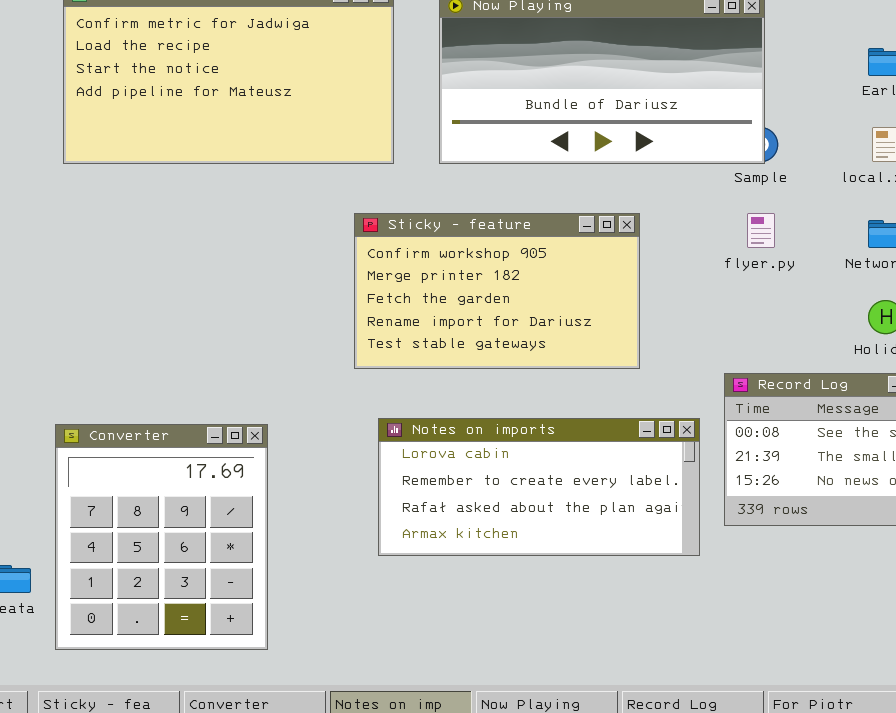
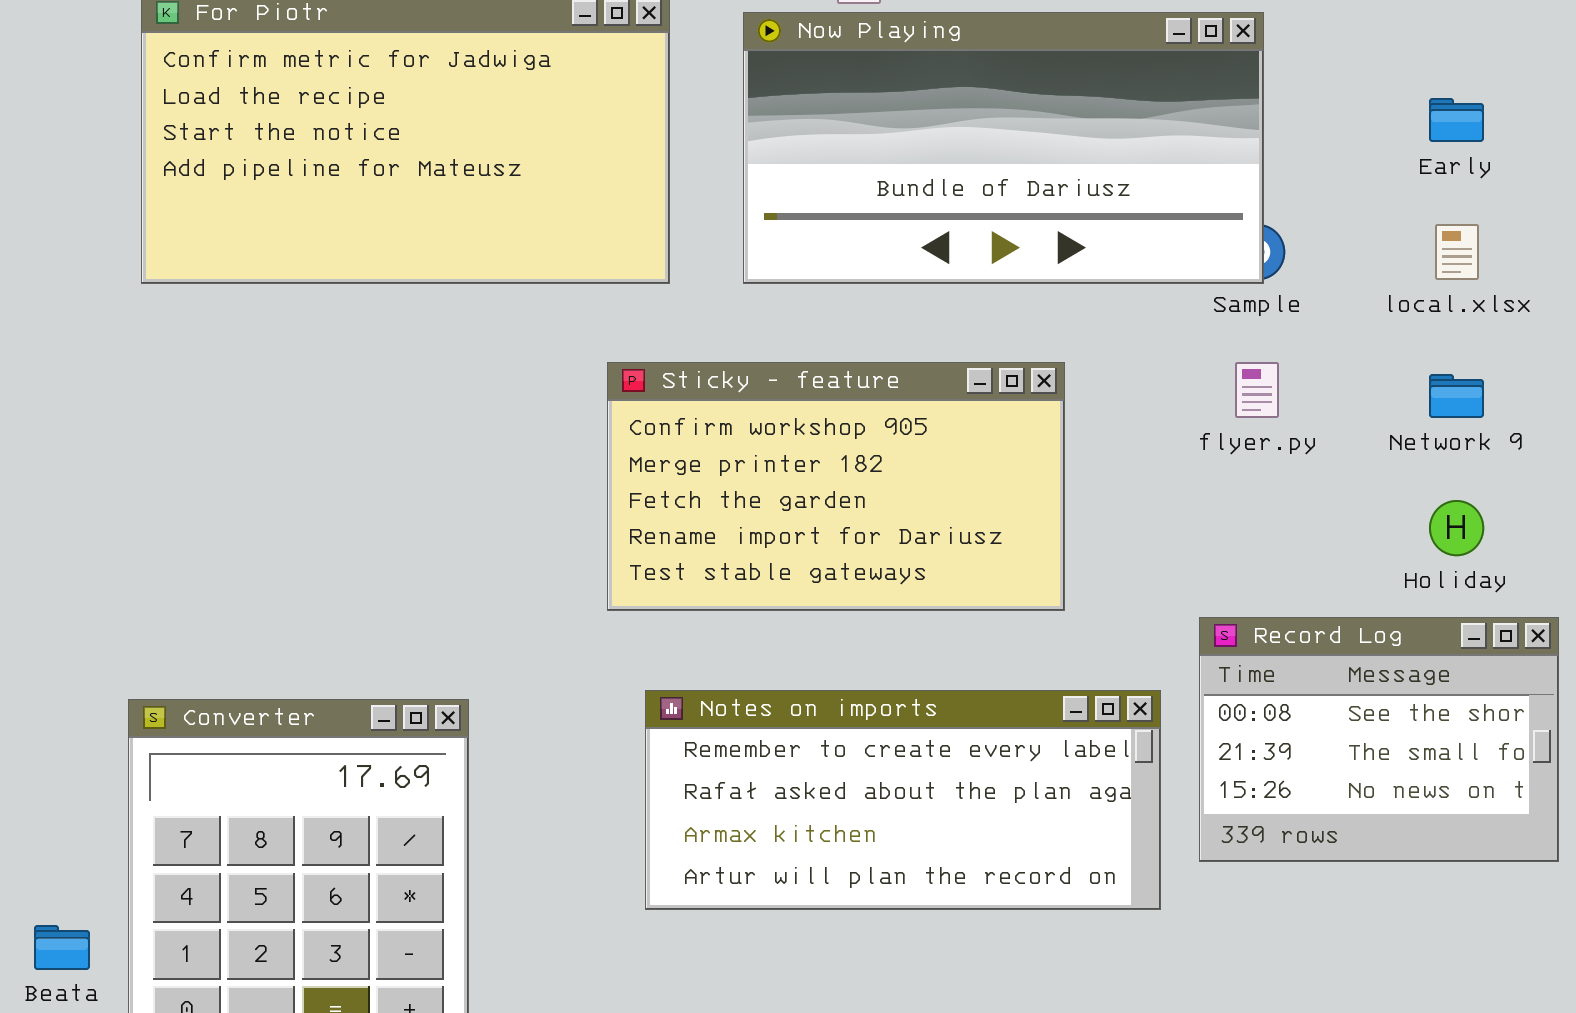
Notes on imports: [378,418,700,556] -> [645,690,1161,910], scrolled down 1 row

